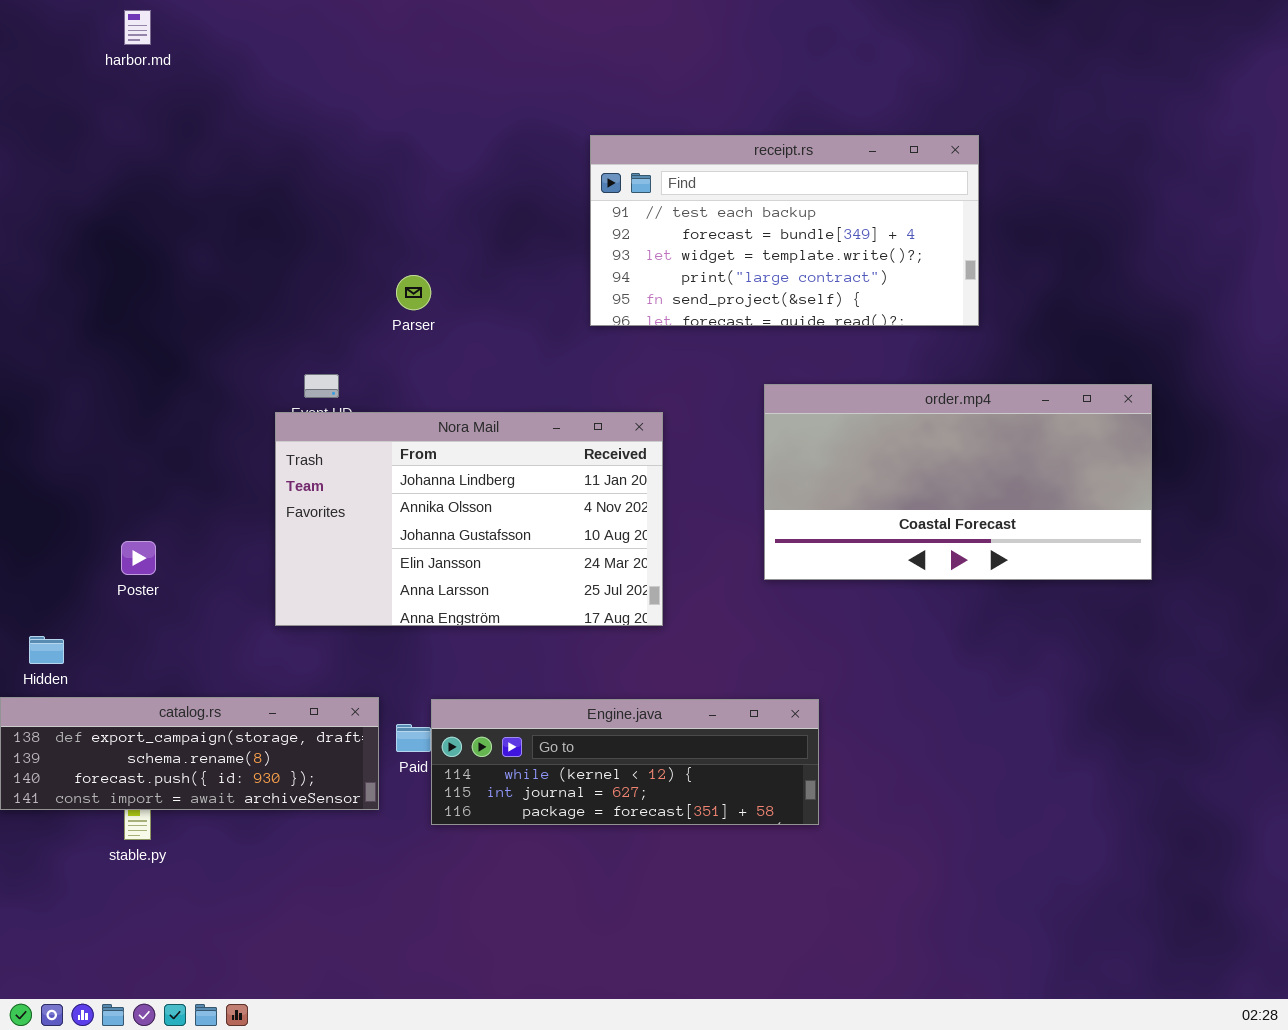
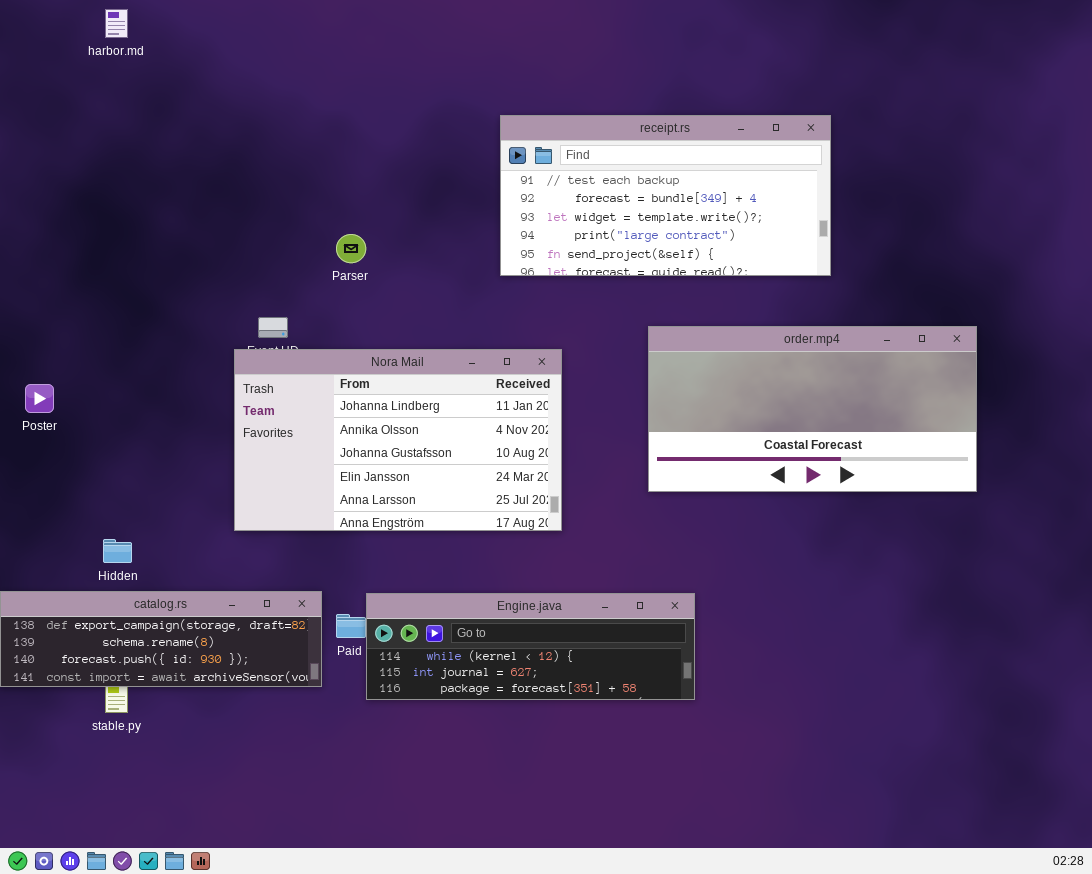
Poster: [121,541,156,575] -> [25,384,54,413], moved
Hidden: [29,636,64,664] -> [103,539,132,563], moved

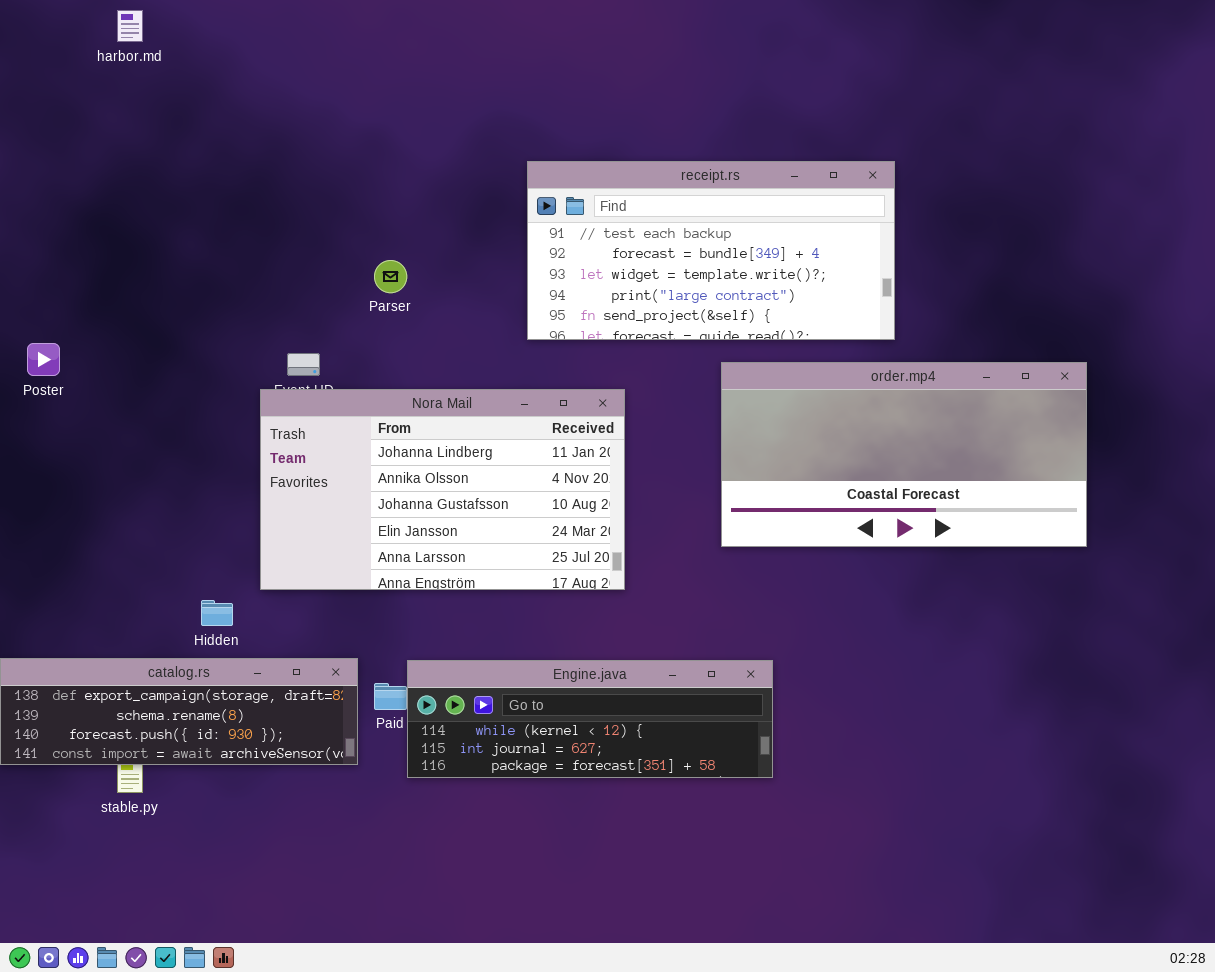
receipt.rs: [500,115,831,276] -> [527,161,895,340], moved
Poster: [25,384,54,413] -> [27,343,60,376], moved
Hidden: [103,539,132,563] -> [201,600,233,626], moved

